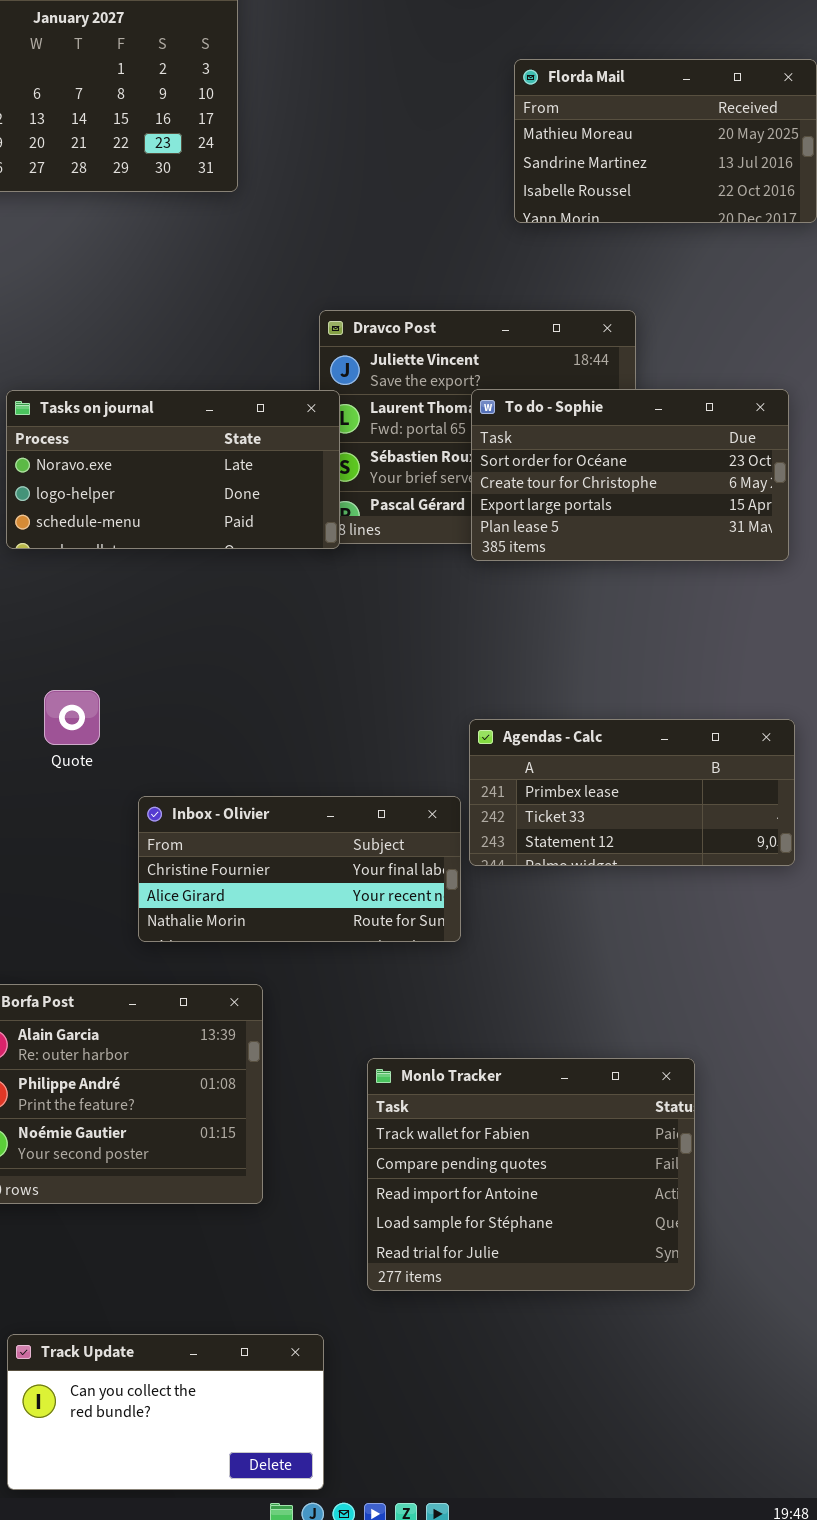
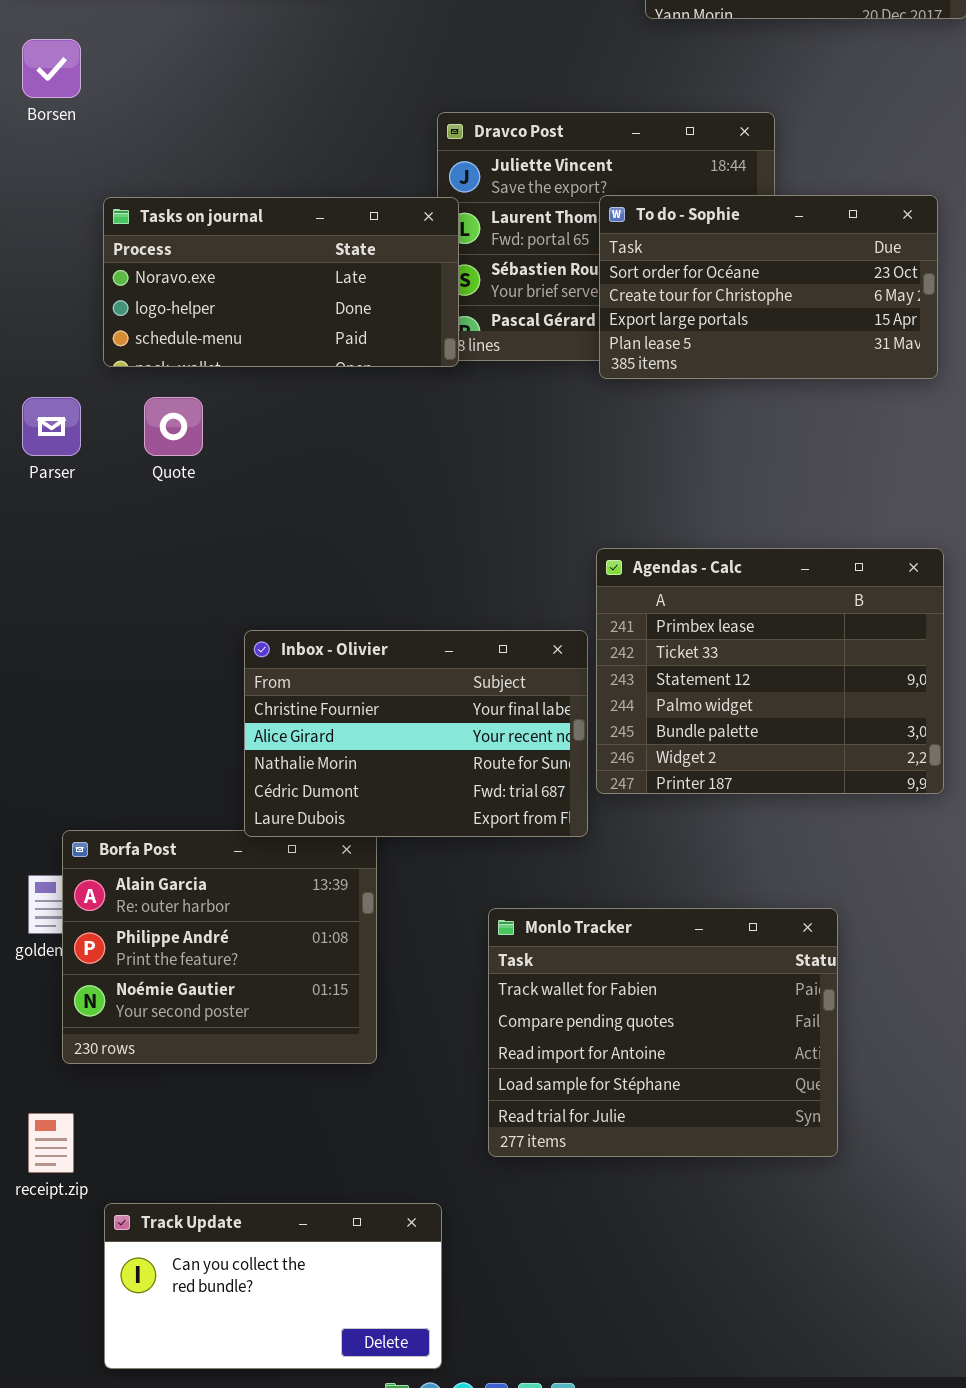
Quote: [44,690,100,745] -> [144,397,203,456], moved
Agendas - Calc: [469,719,795,866] -> [596,548,944,794], resized
Inbox - Olivier: [138,796,461,942] -> [244,630,588,837], resized

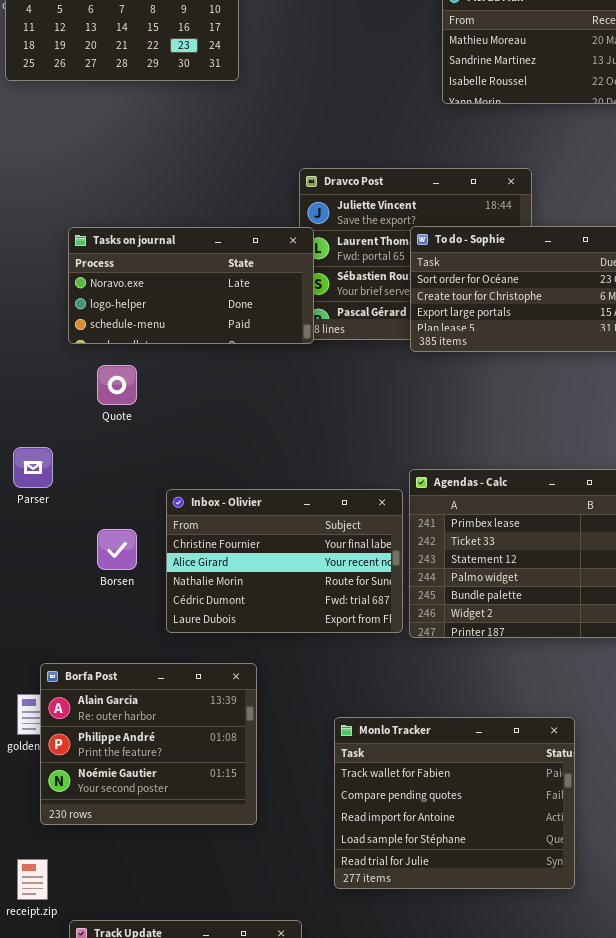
Borsen: [22,39,81,98] -> [97,529,137,570], moved
Parser: [22,397,81,456] -> [13,447,53,488], moved
Inbox - Olivier: [244,630,588,837] -> [166,489,403,633], moved

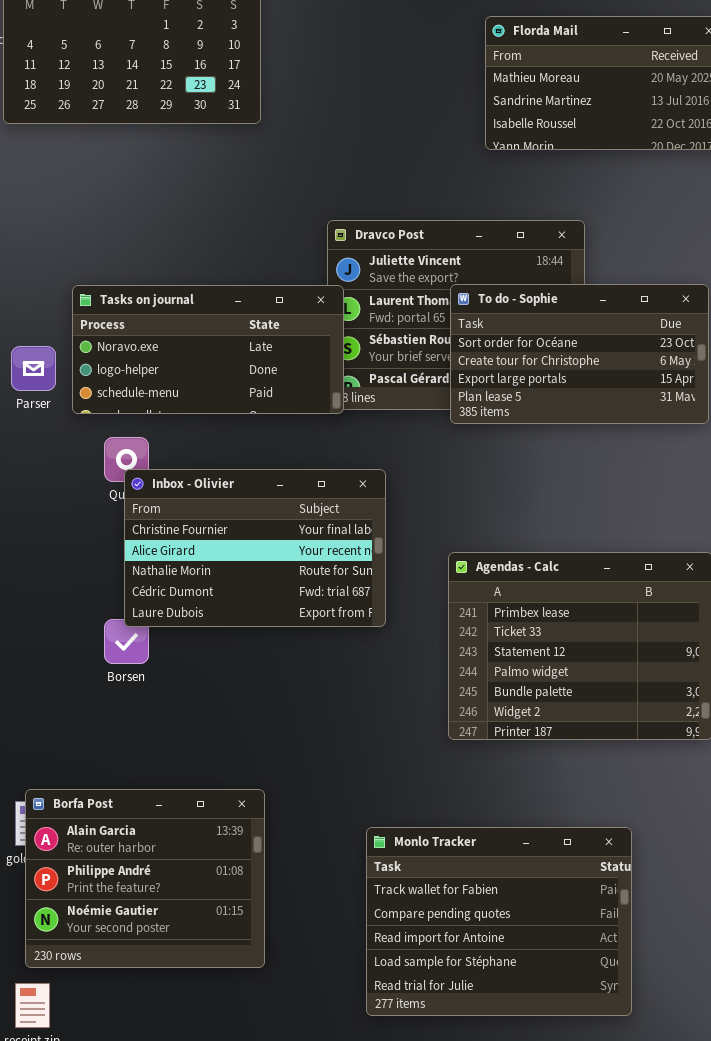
Parser: [13,447,53,488] -> [11,346,56,391], moved
Inbox - Olivier: [166,489,403,633] -> [124,469,386,627], moved
Borfa Post: [40,663,257,825] -> [25,789,265,968], moved

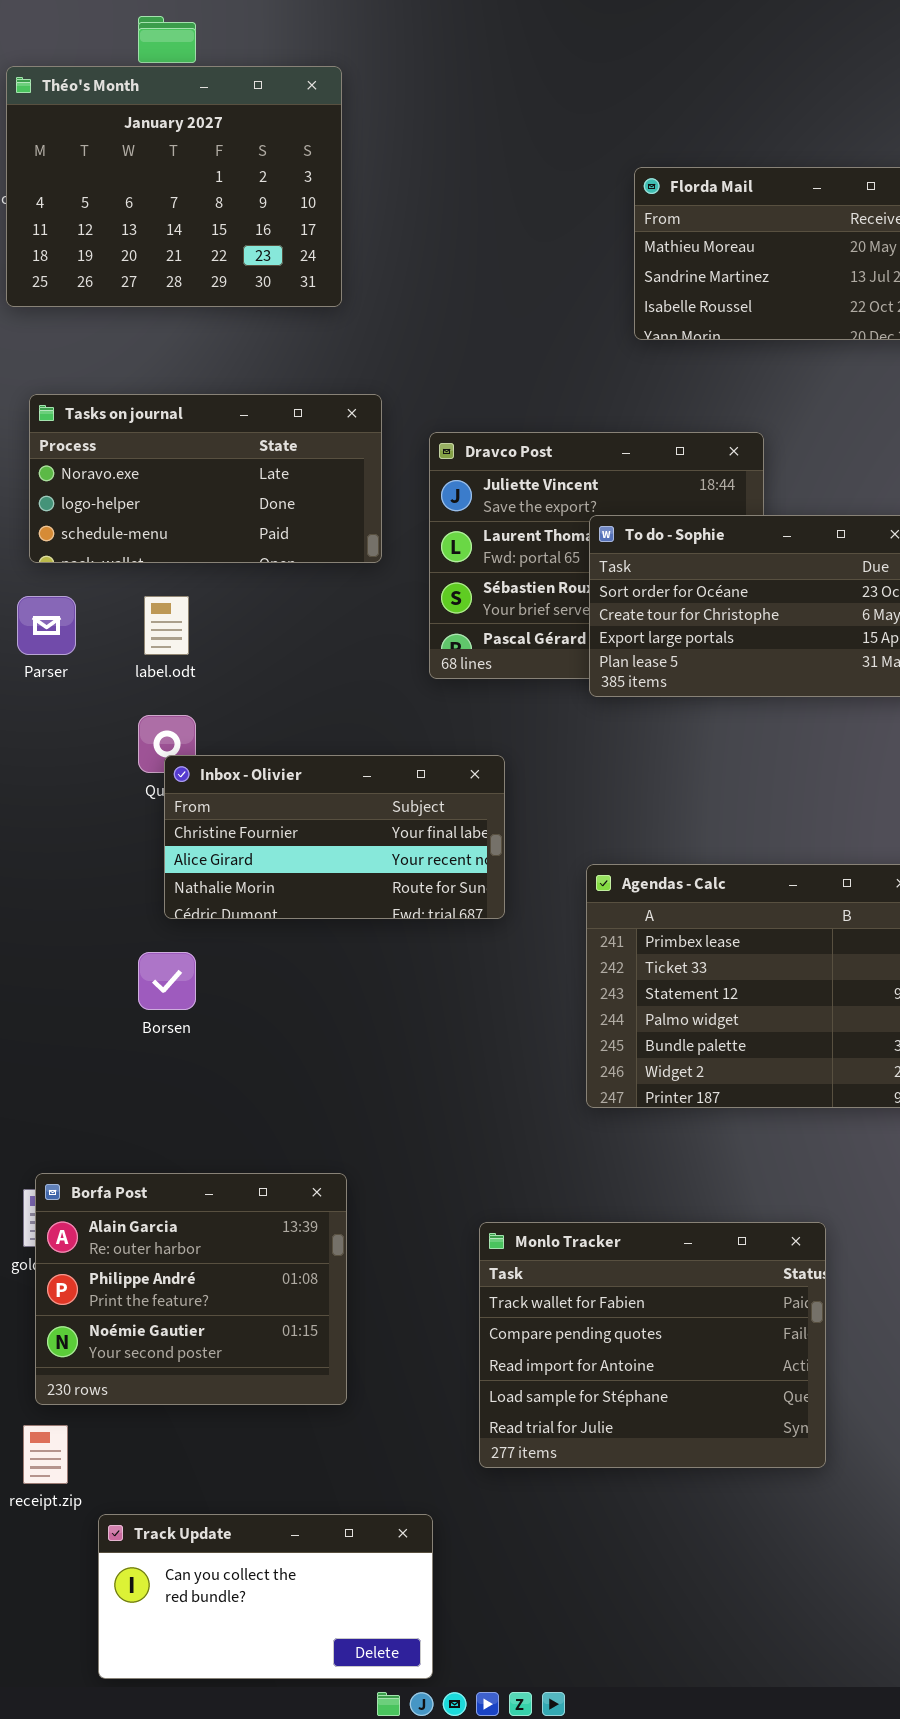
Tasks on journal: [72,285,344,414] -> [29,394,382,563], moved
Inbox - Olivier: [124,469,386,627] -> [164,755,505,919], resized

